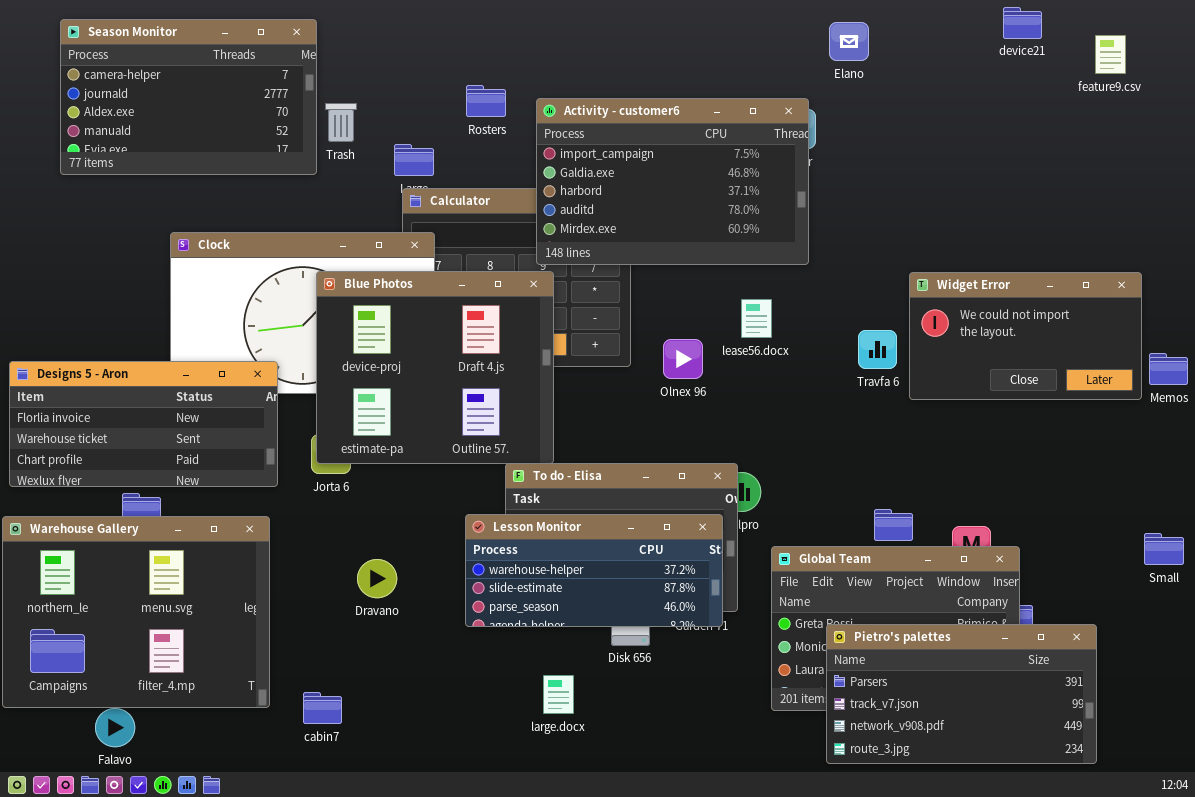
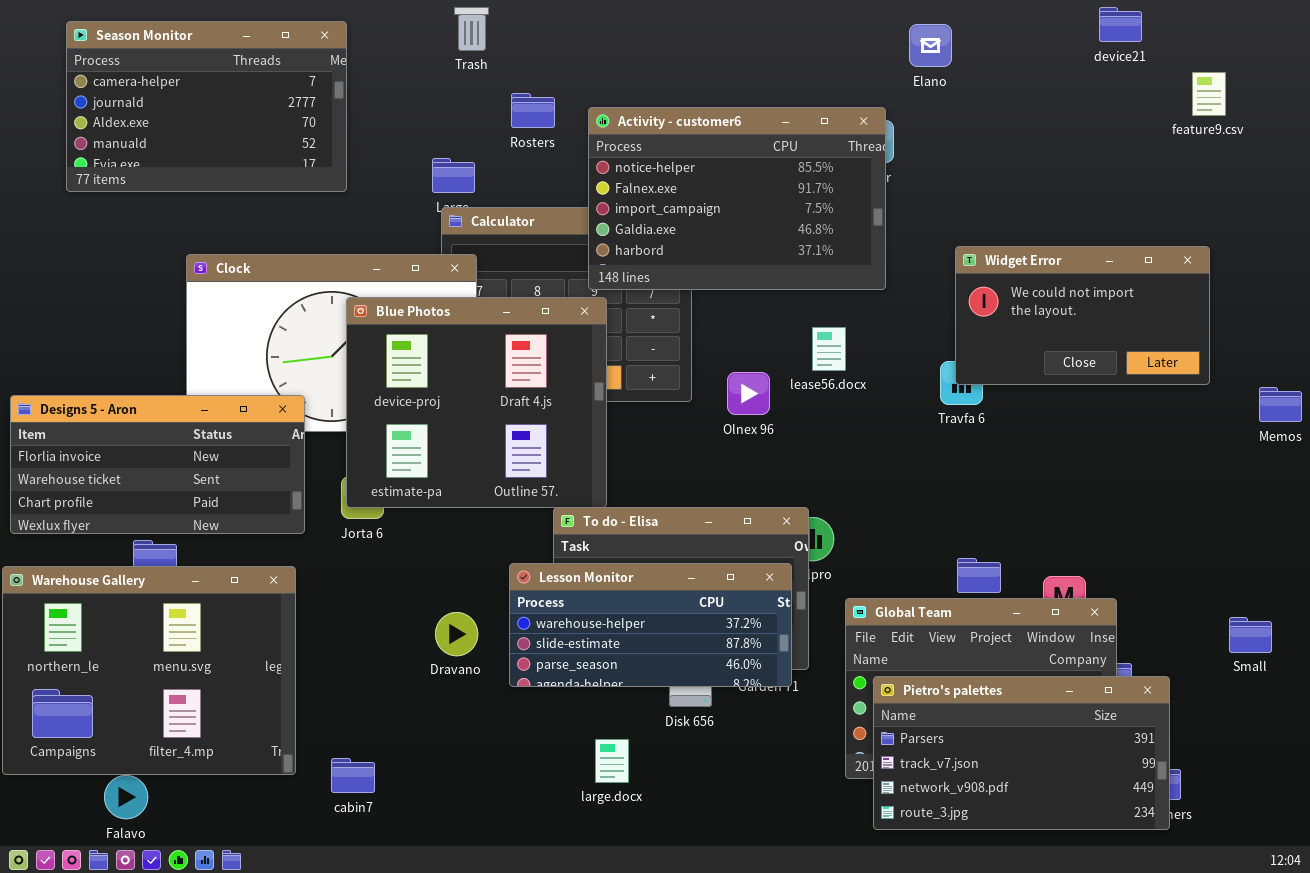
feature9.csv: [1095,35,1126,74] -> [1192,72,1226,116], moved
Activity - customer6: [536,98,809,265] -> [588,107,886,290], scrolled up 2 rows
Trash: [325,103,357,142] -> [454,7,489,51], moved
Widget Error: [909,272,1142,400] -> [955,246,1210,385], moved
Small: [1144,533,1184,565] -> [1229,617,1272,653], moved
Dravano: [357,559,397,598] -> [435,612,478,656], moved
Pietro's palettes: [826,624,1097,764] -> [873,676,1170,830], moved

